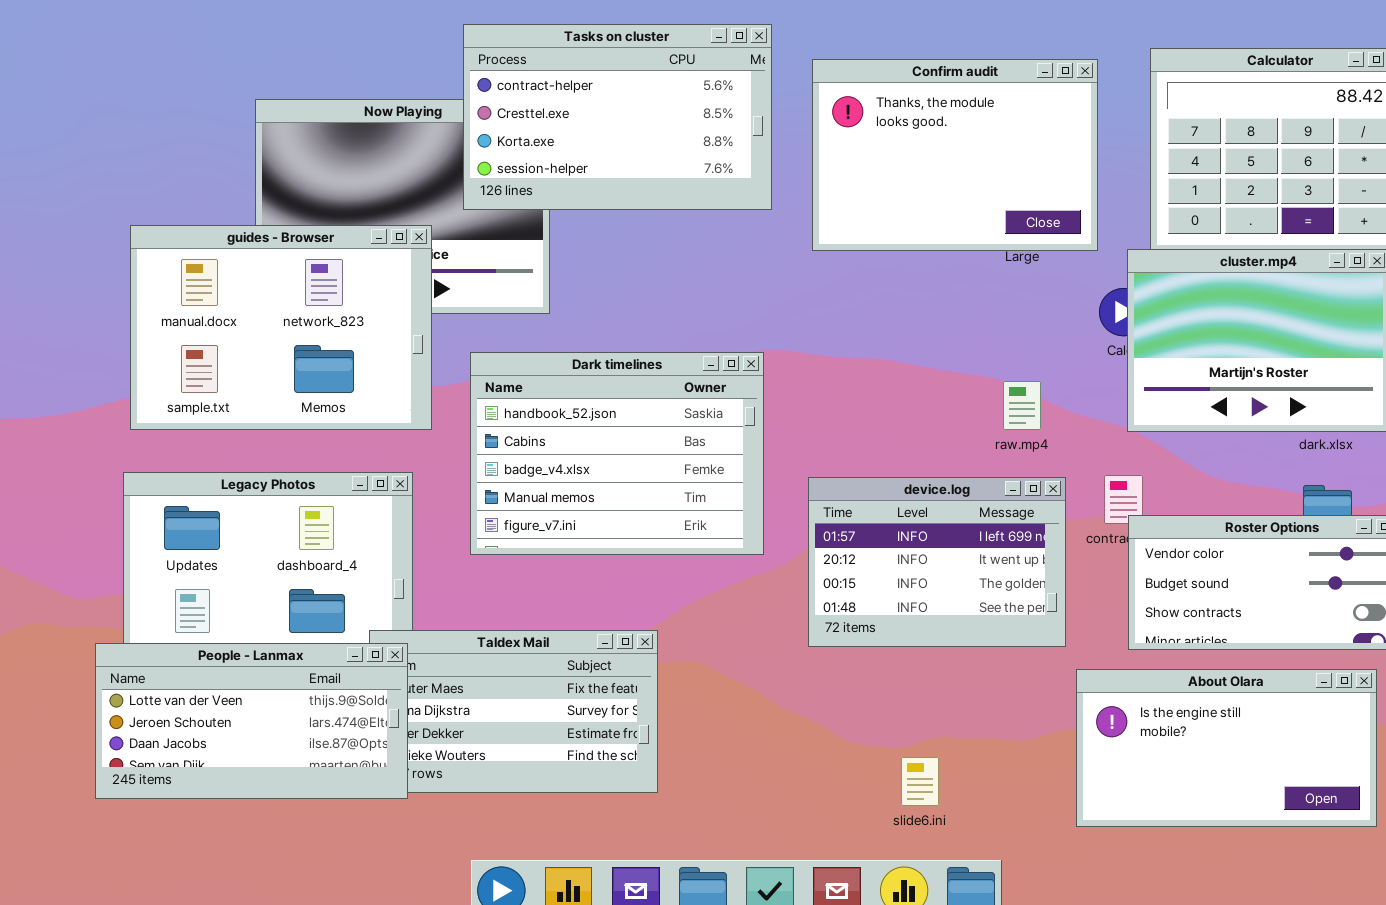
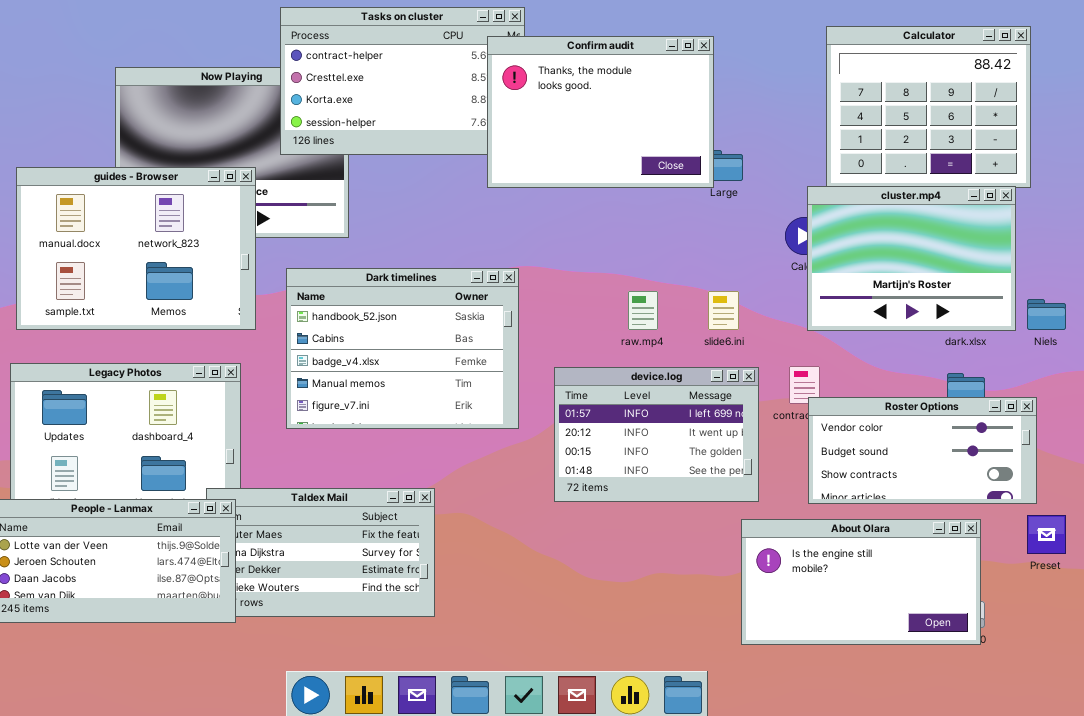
Confirm audit: [812,59,1098,251] -> [487,36,714,188], moved
raw.mp4: [1003,381,1041,430] -> [628,291,658,330], moved
About Olara: [1076,669,1377,827] -> [741,519,981,645], moved
slide6.ini: [901,757,939,806] -> [708,291,739,330], moved

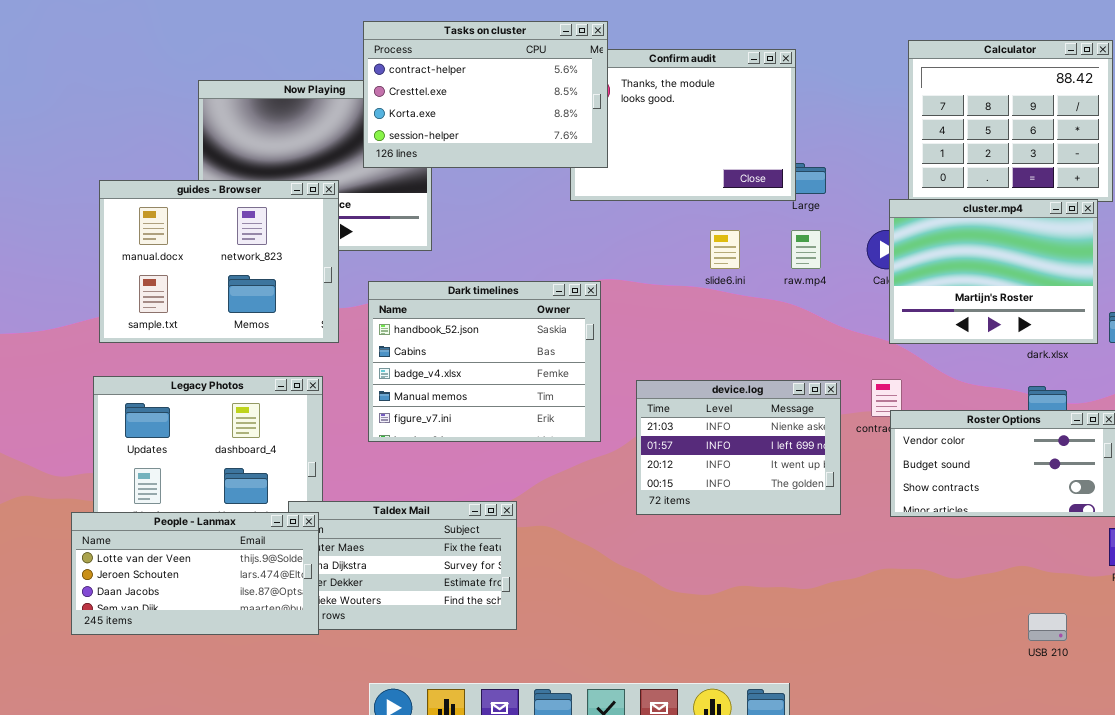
Tasks on cluster: [280,7,525,155] -> [363,21,608,168], raised
raw.mp4: [628,291,658,330] -> [791,230,821,269], moved
slide6.ini: [708,291,739,330] -> [710,230,740,269], moved
device.log: [554,367,759,502] -> [636,380,841,515], scrolled up 1 row
About Olara: [741,519,981,645] -> none, closed

